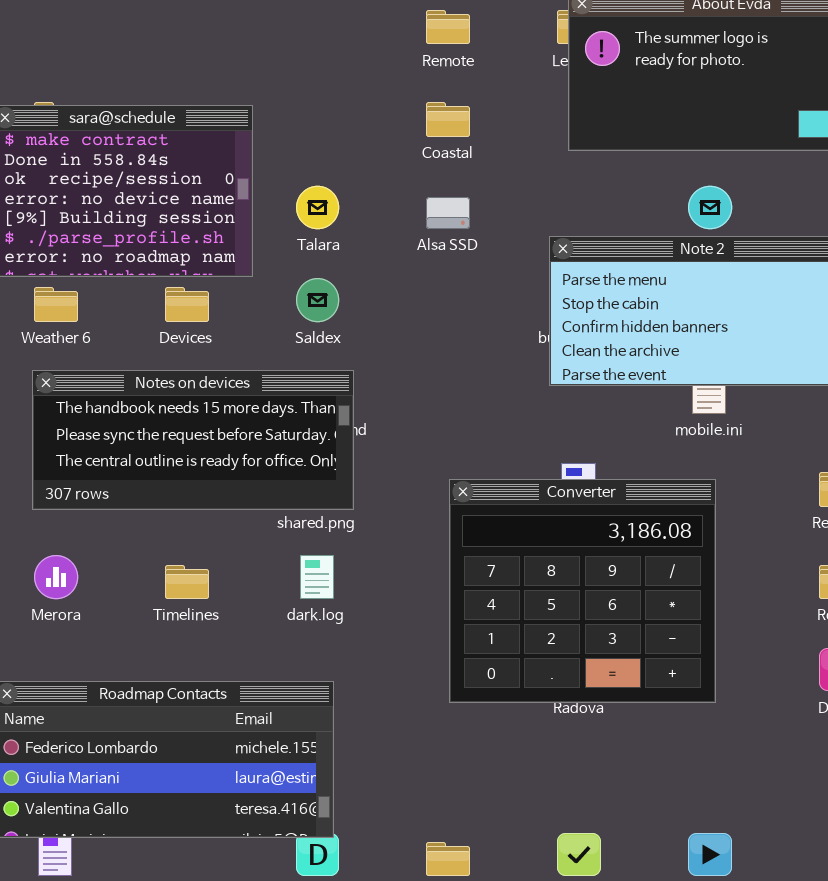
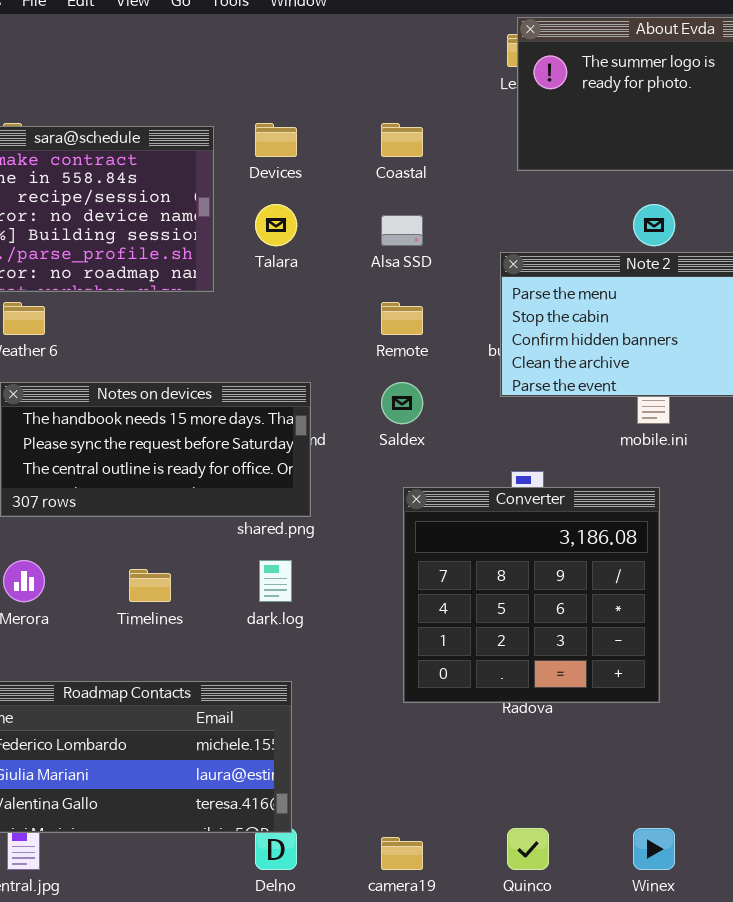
Remote: [426,10,470,44] -> [381,302,423,335], moved
Saldex: [296,278,339,322] -> [381,382,423,424], moved
Devices: [165,287,209,322] -> [255,123,297,157], moved

